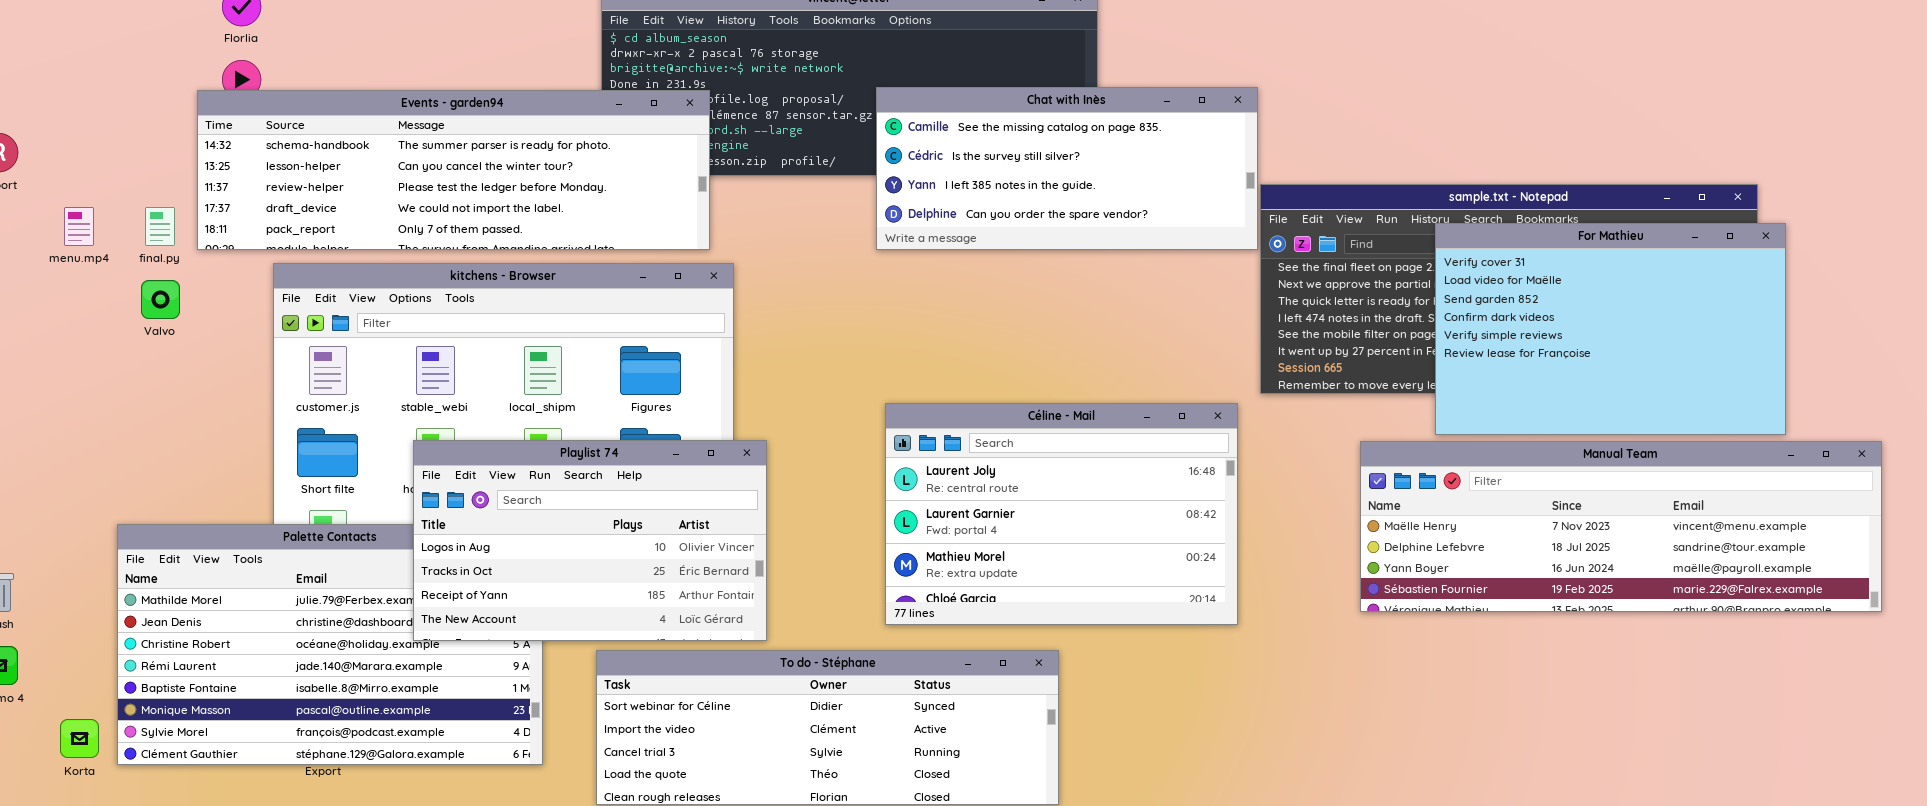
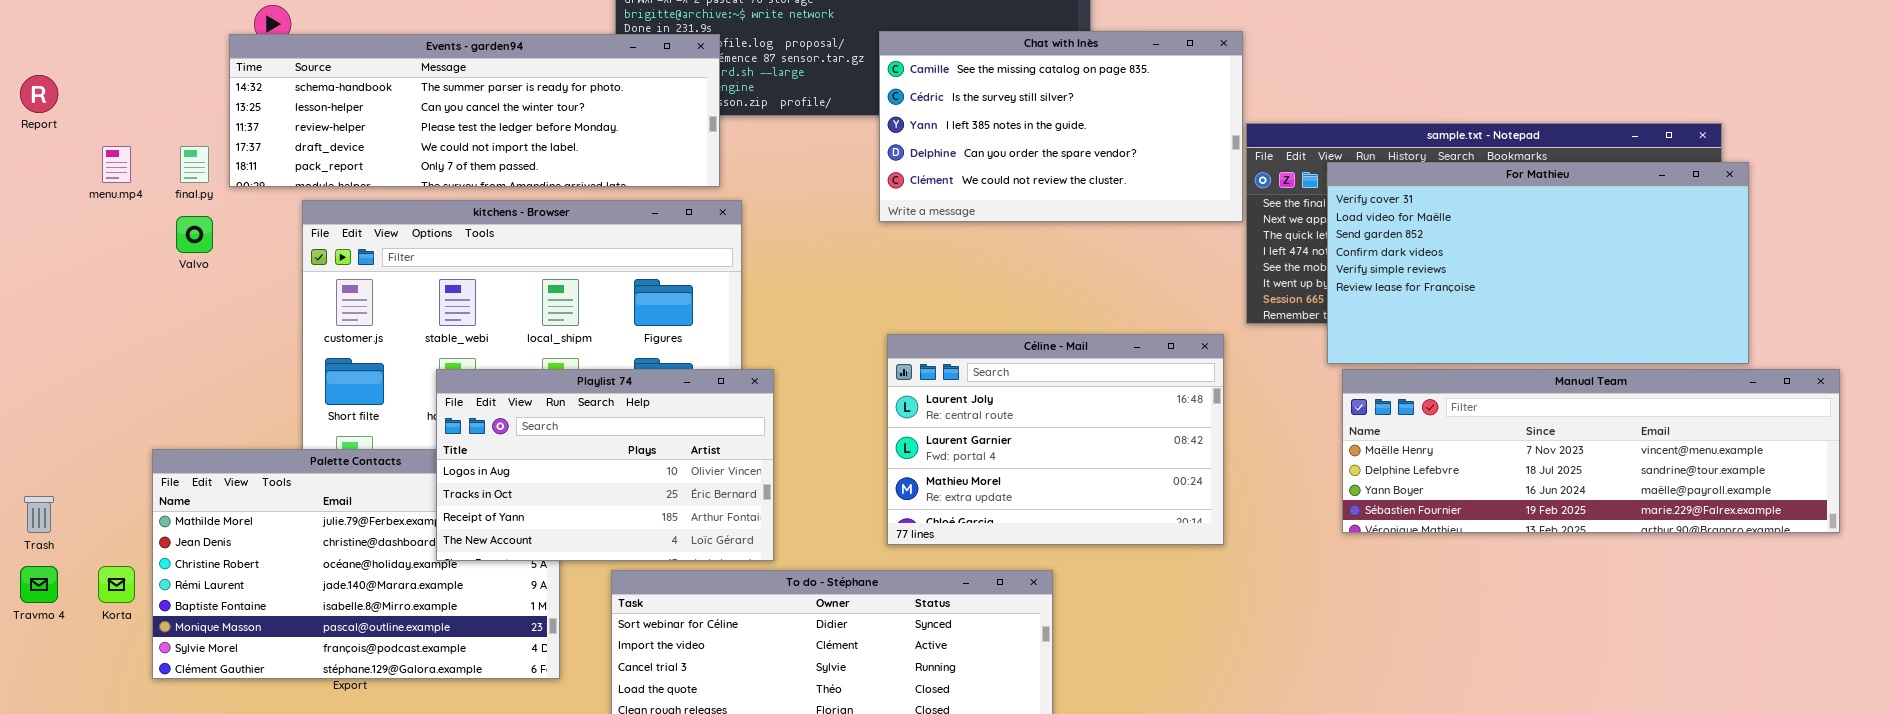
Chat with Inès: [876,87,1258,250] -> [879,31,1243,222], resized
For Mathieu: [1435,223,1786,435] -> [1327,162,1749,364], resized
Korta: [60,719,99,758] -> [98,566,135,603], moved

